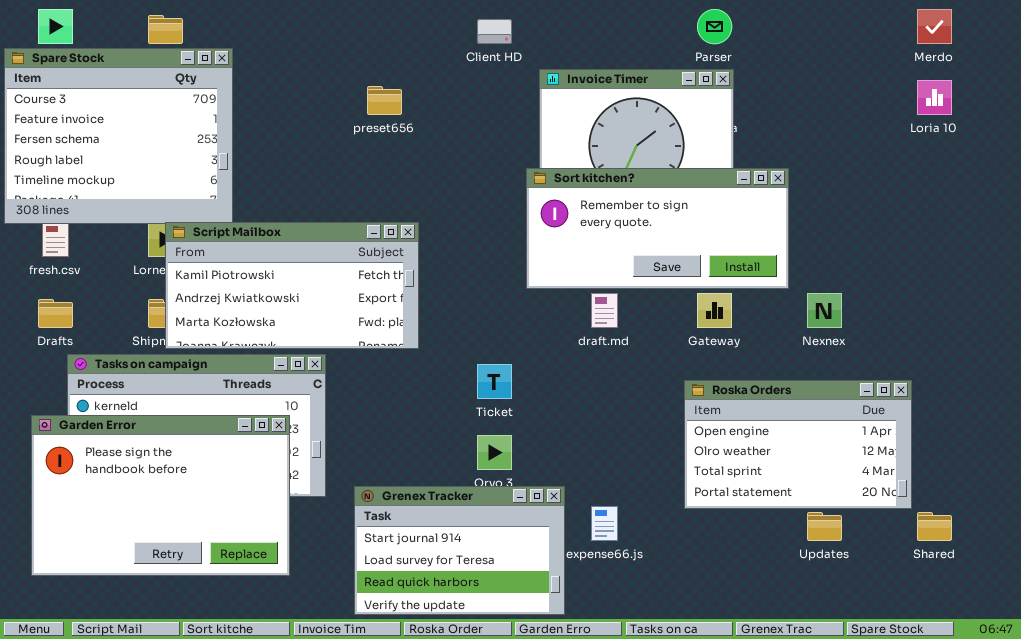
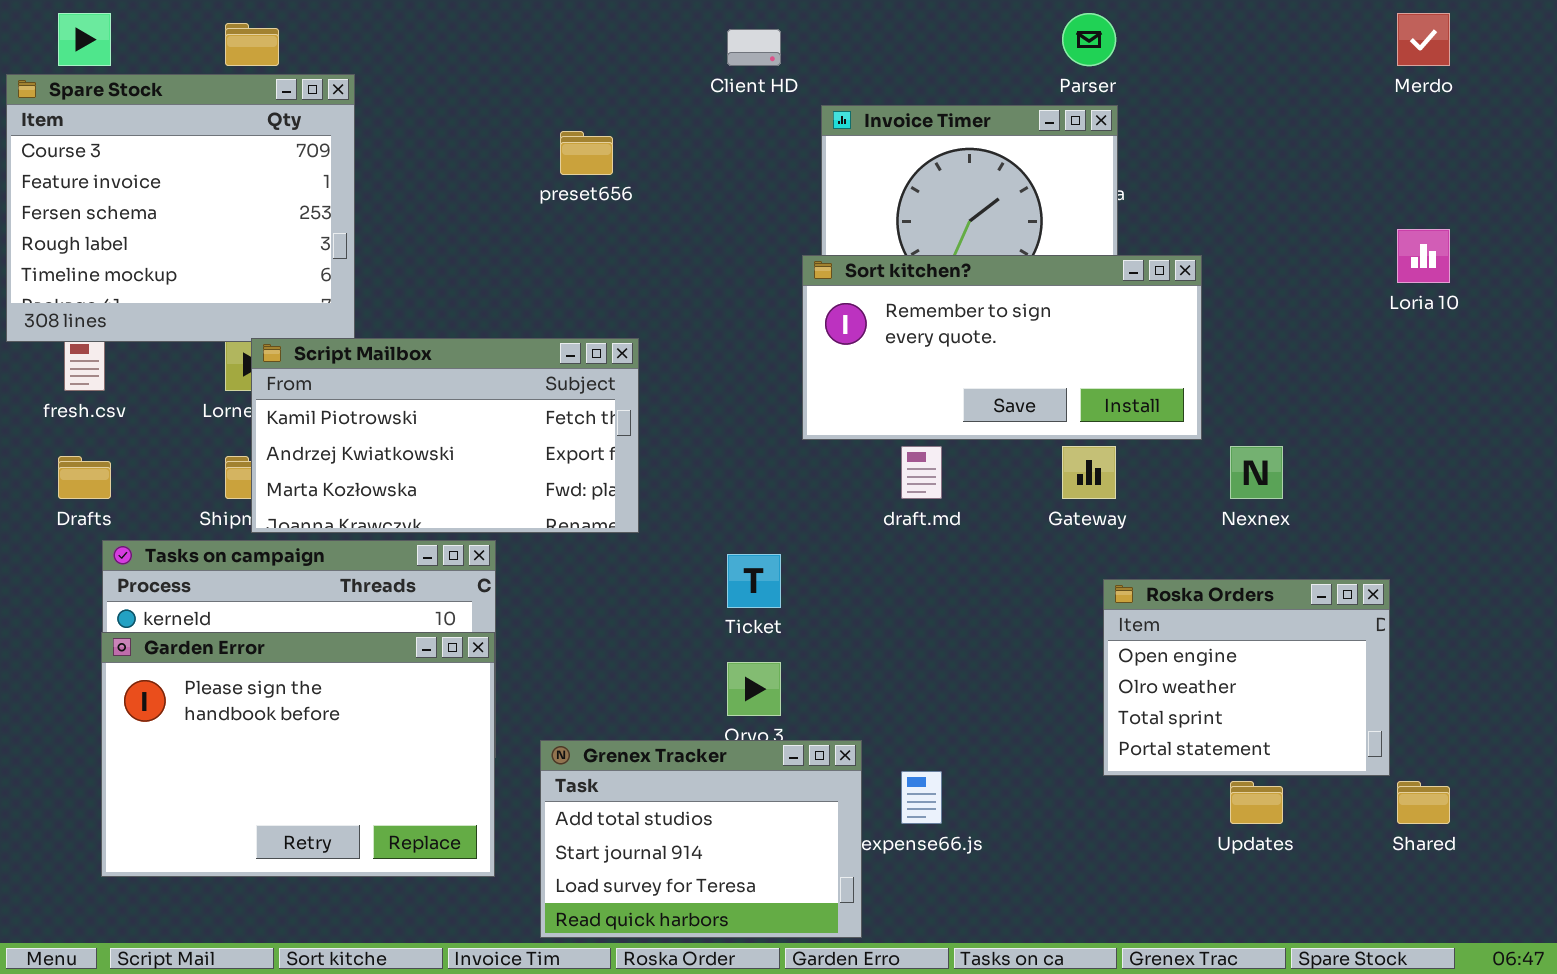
Loria 10: [917,80,952,115] -> [1397,229,1450,283], moved
Roska Orders: [684,380,912,509] -> [1103,579,1390,776], resized
Garden Error: [31,415,290,576] -> [101,632,495,877], moved
Grenex Tracker: [354,486,565,615] -> [540,740,862,938], scrolled up 1 row

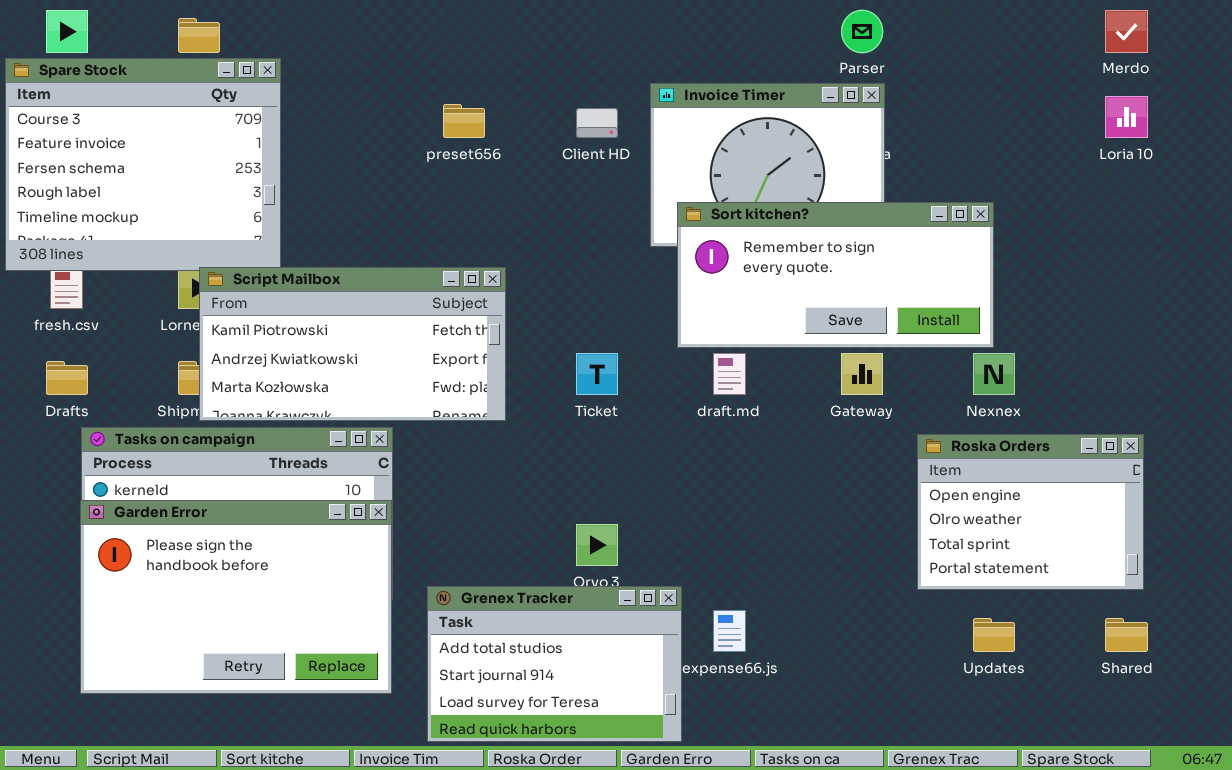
Client HD: [727,29,781,66] -> [576,108,618,138], moved
Loria 10: [1397,229,1450,283] -> [1105,96,1148,138], moved
Sort kitchen?: [802,255,1202,440] -> [677,202,994,348], moved
Ticket: [727,554,781,608] -> [576,353,618,395], moved
Roska Orders: [1103,579,1390,776] -> [917,434,1144,590], moved

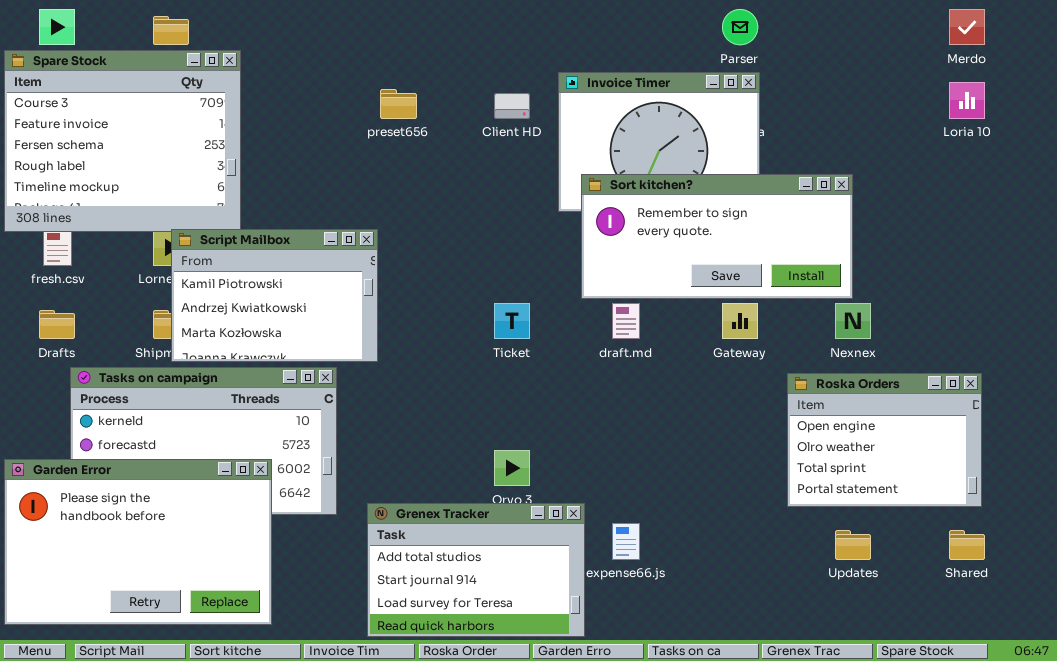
Script Mailbox: [199,267,506,421] -> [171,229,378,362], resized
Garden Error: [80,500,392,694] -> [4,459,272,625], moved

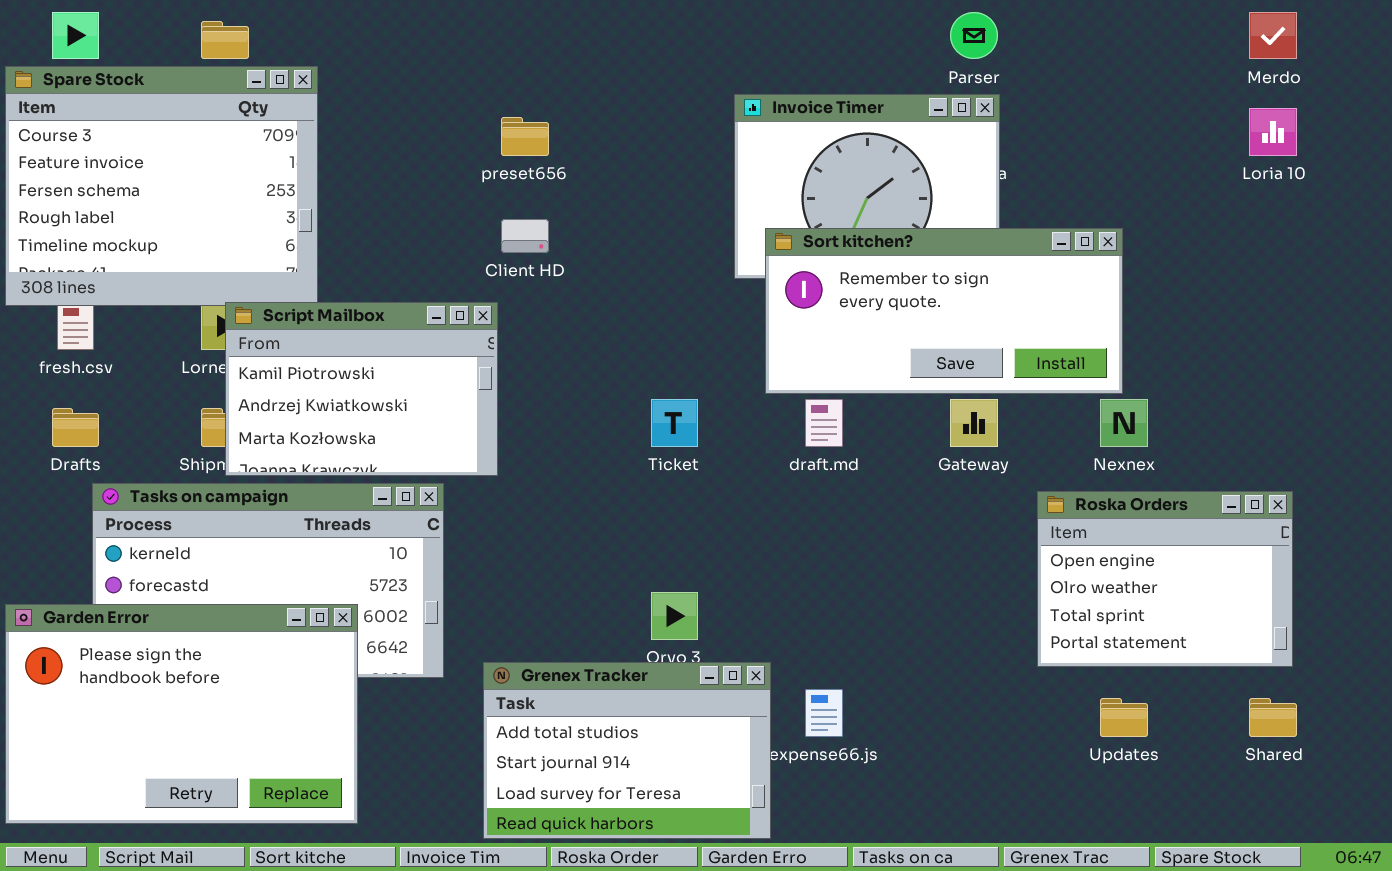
Client HD: [494,93,530,119] -> [501,219,549,253], moved

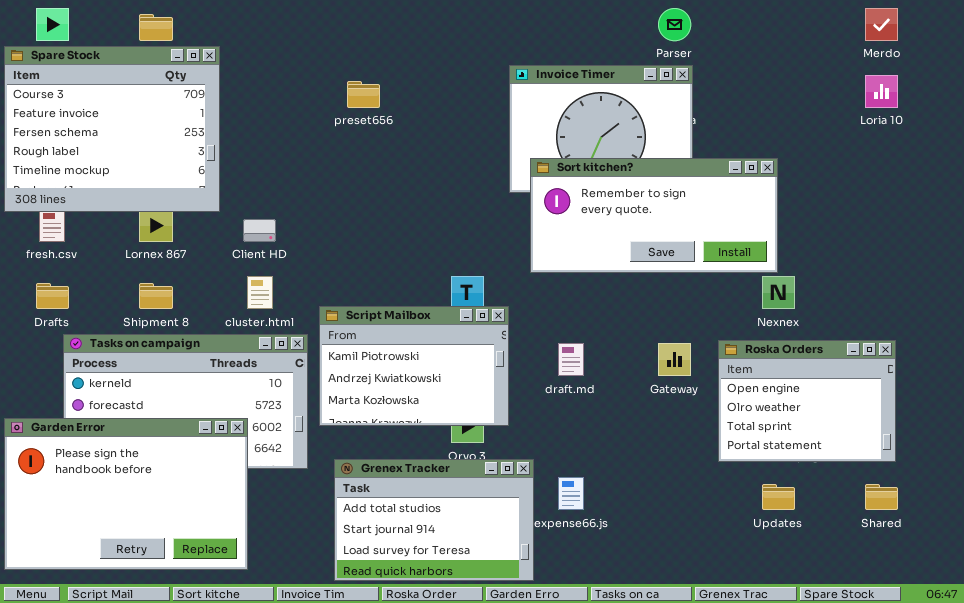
Client HD: [501,219,549,253] -> [243,219,276,242], moved
Script Mailbox: [225,302,498,476] -> [319,306,509,426], moved
draft.md: [805,399,843,447] -> [558,343,584,376], moved
Gateway: [950,399,998,447] -> [658,343,691,376], moved

